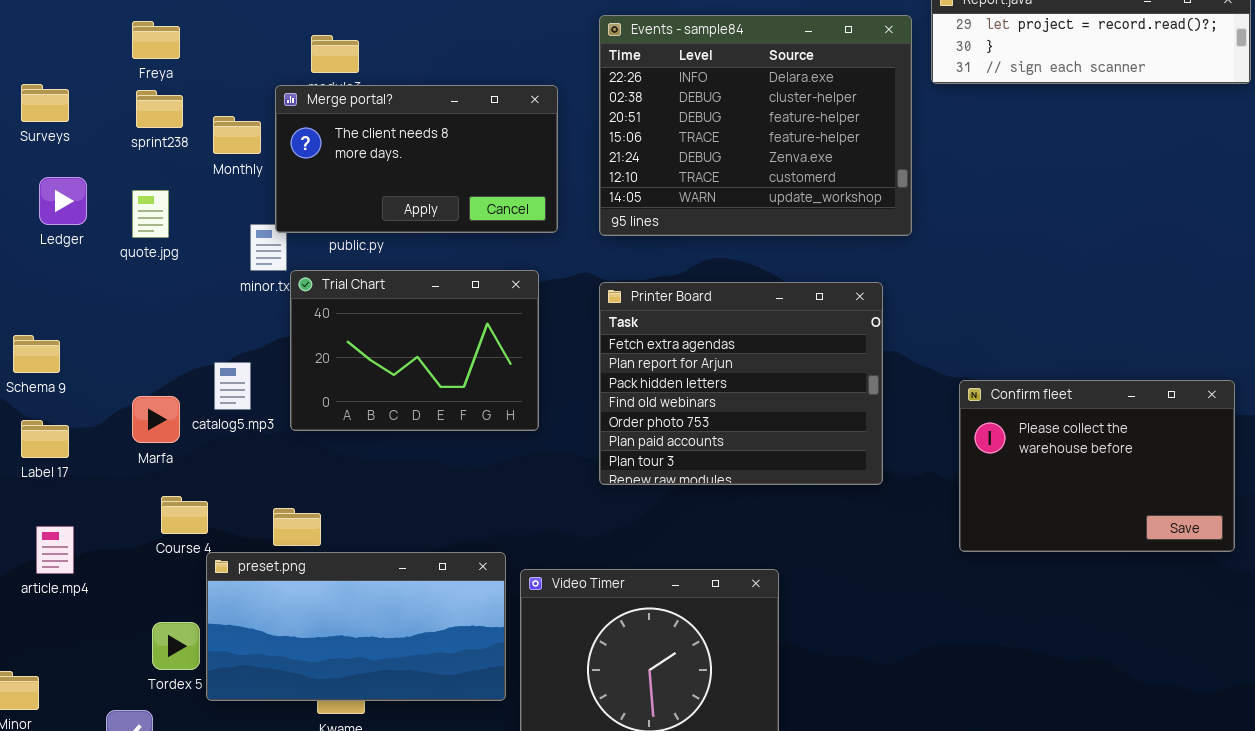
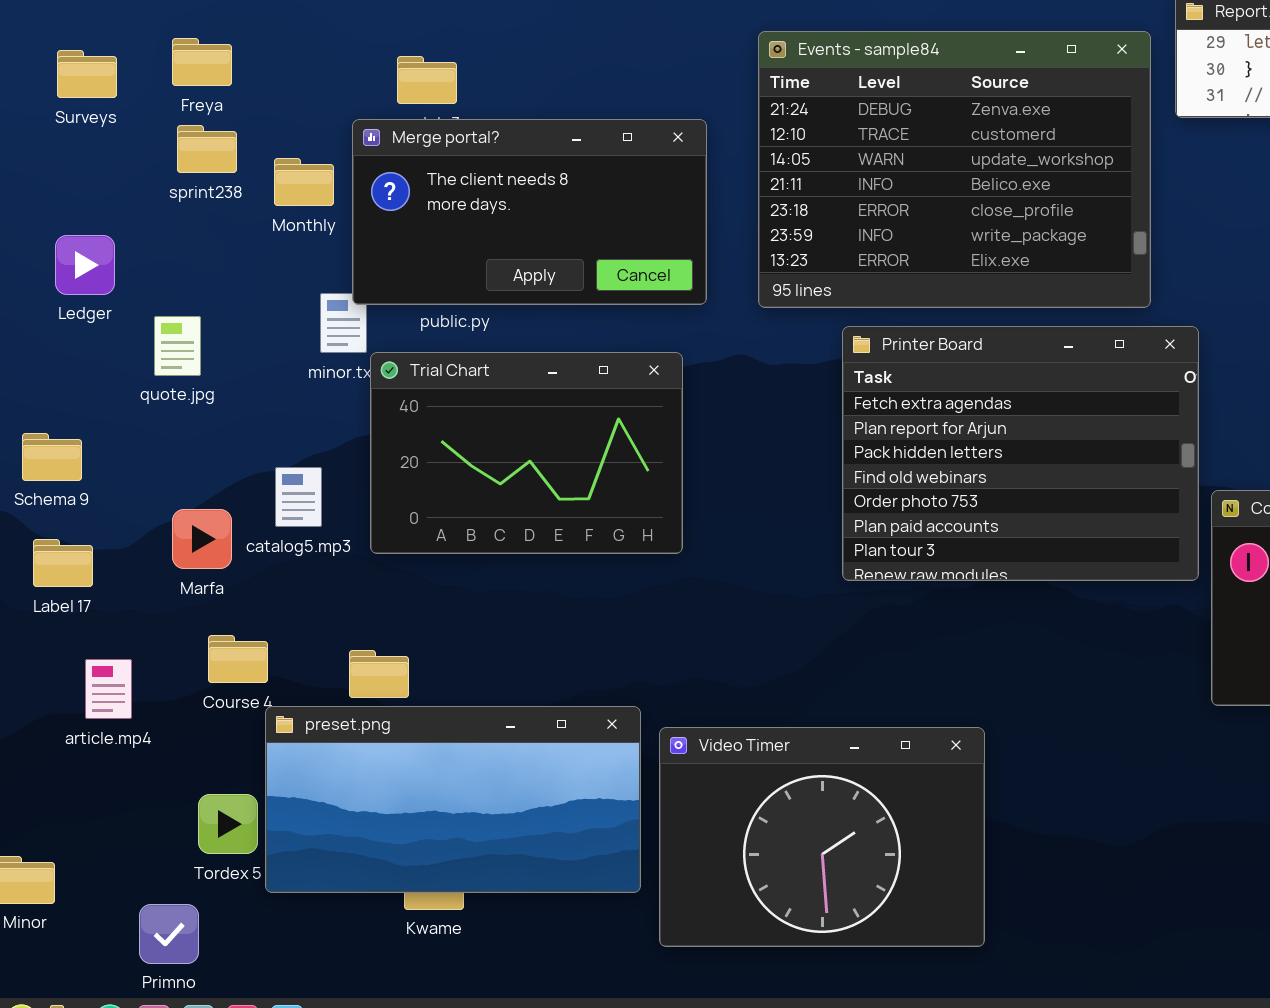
Events - sample84: [599,15,912,236] -> [758,31,1151,308], scrolled down 4 rows
Surveys: [21,84,69,122] -> [57,50,117,98], moved
quote.jpg: [132,190,169,238] -> [154,316,201,376], moved
Printer Board: [599,282,883,485] -> [842,326,1199,581], moved
article.mp4: [36,526,74,574] -> [85,659,132,719], moved

